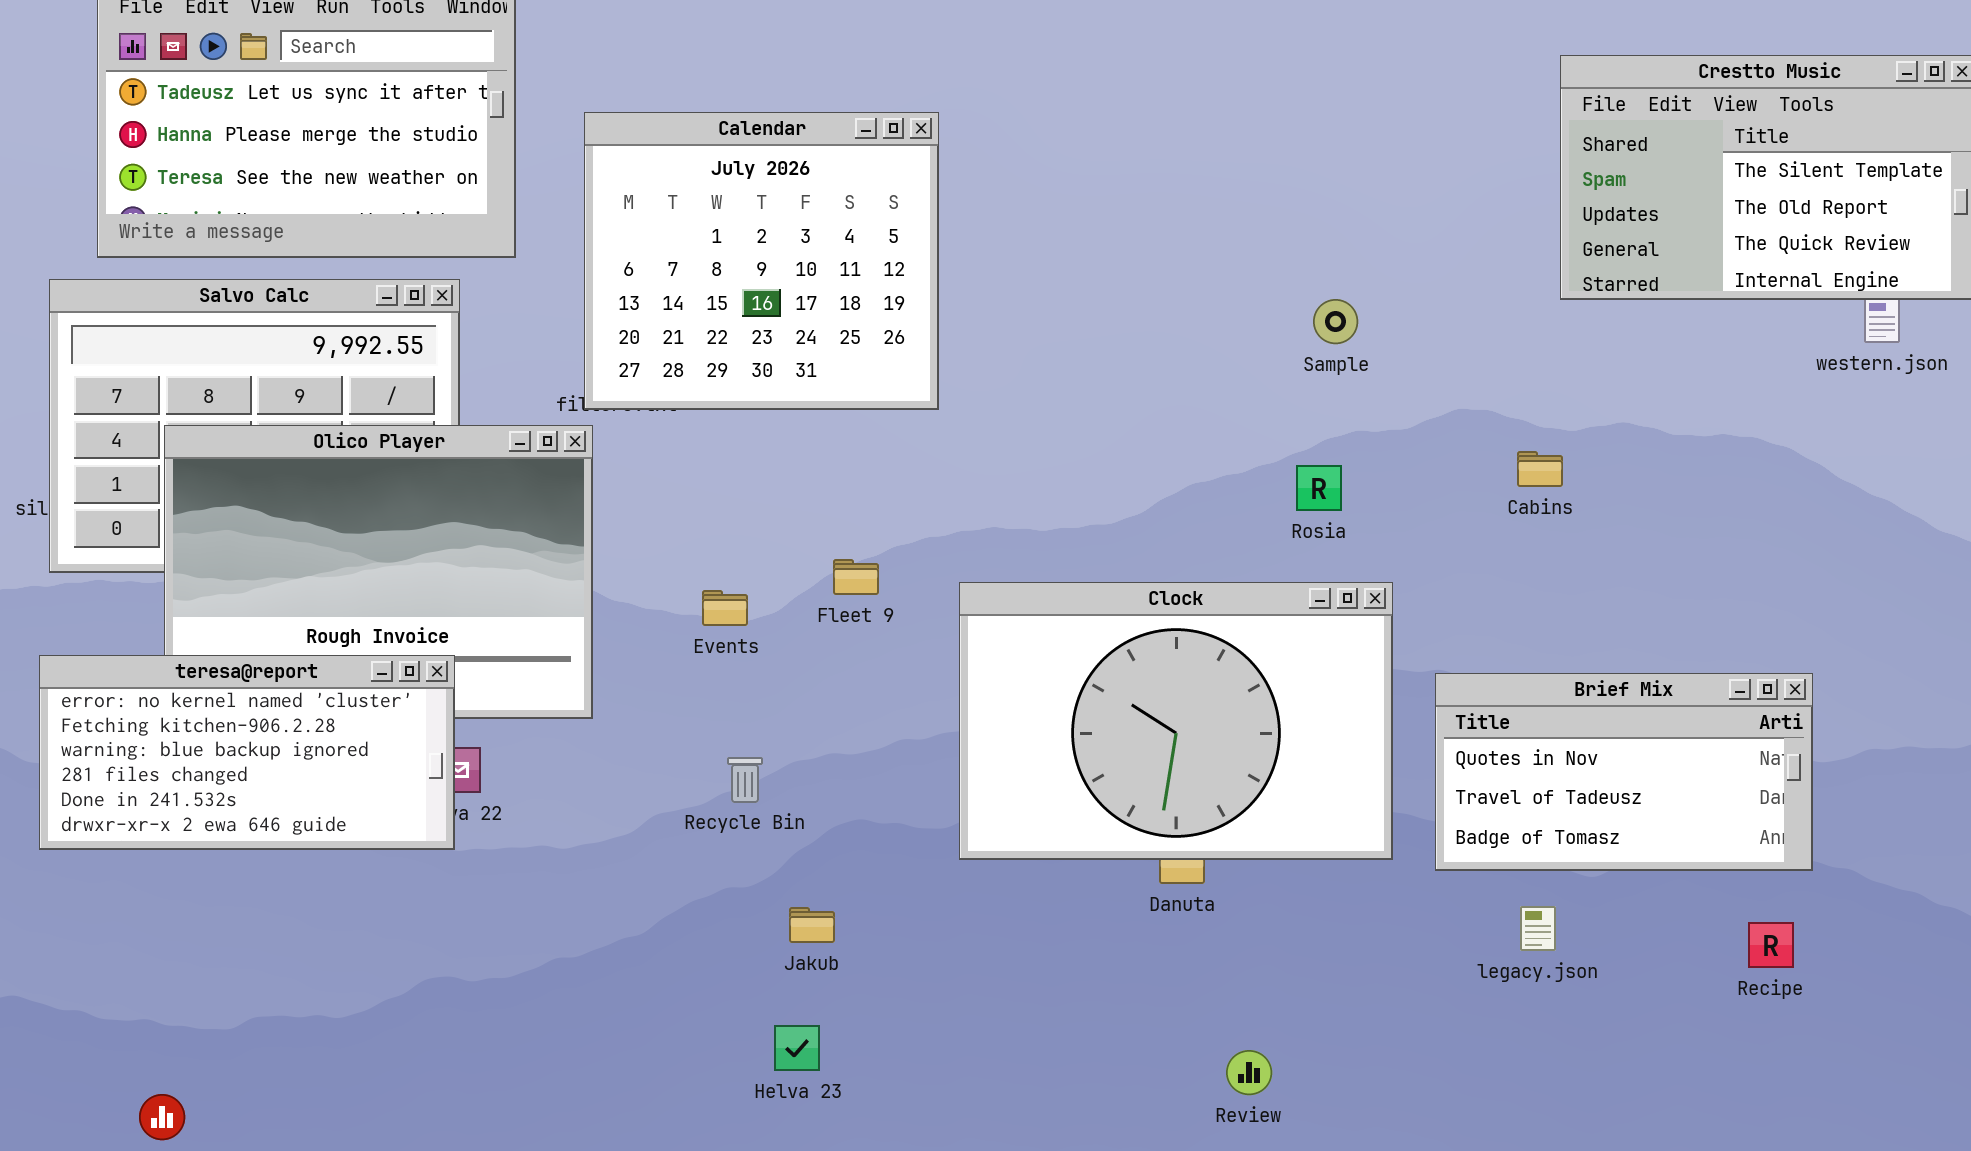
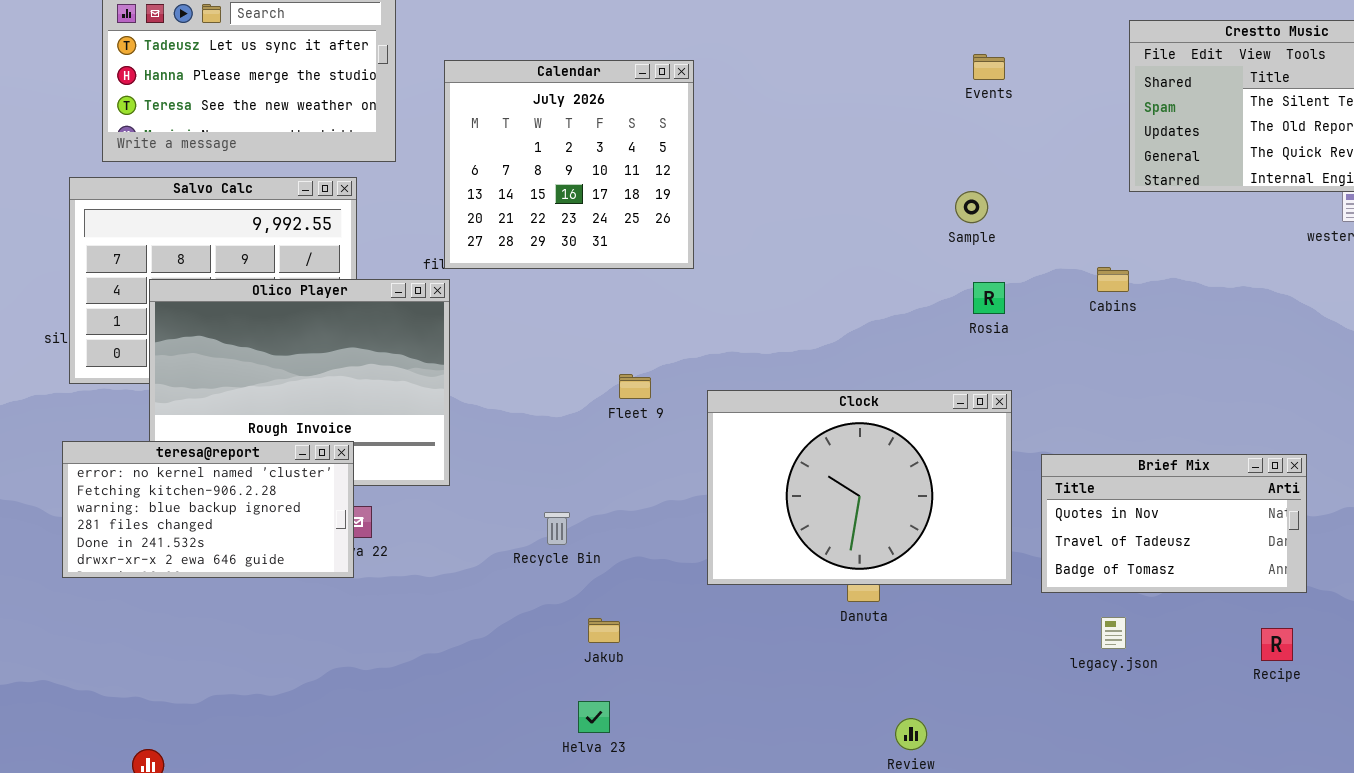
Cabins: [1517,451,1563,487] -> [1097,267,1129,292], moved
Rosia: [1296,465,1342,511] -> [973,282,1005,314], moved
Events: [702,590,748,626] -> [973,54,1005,80], moved

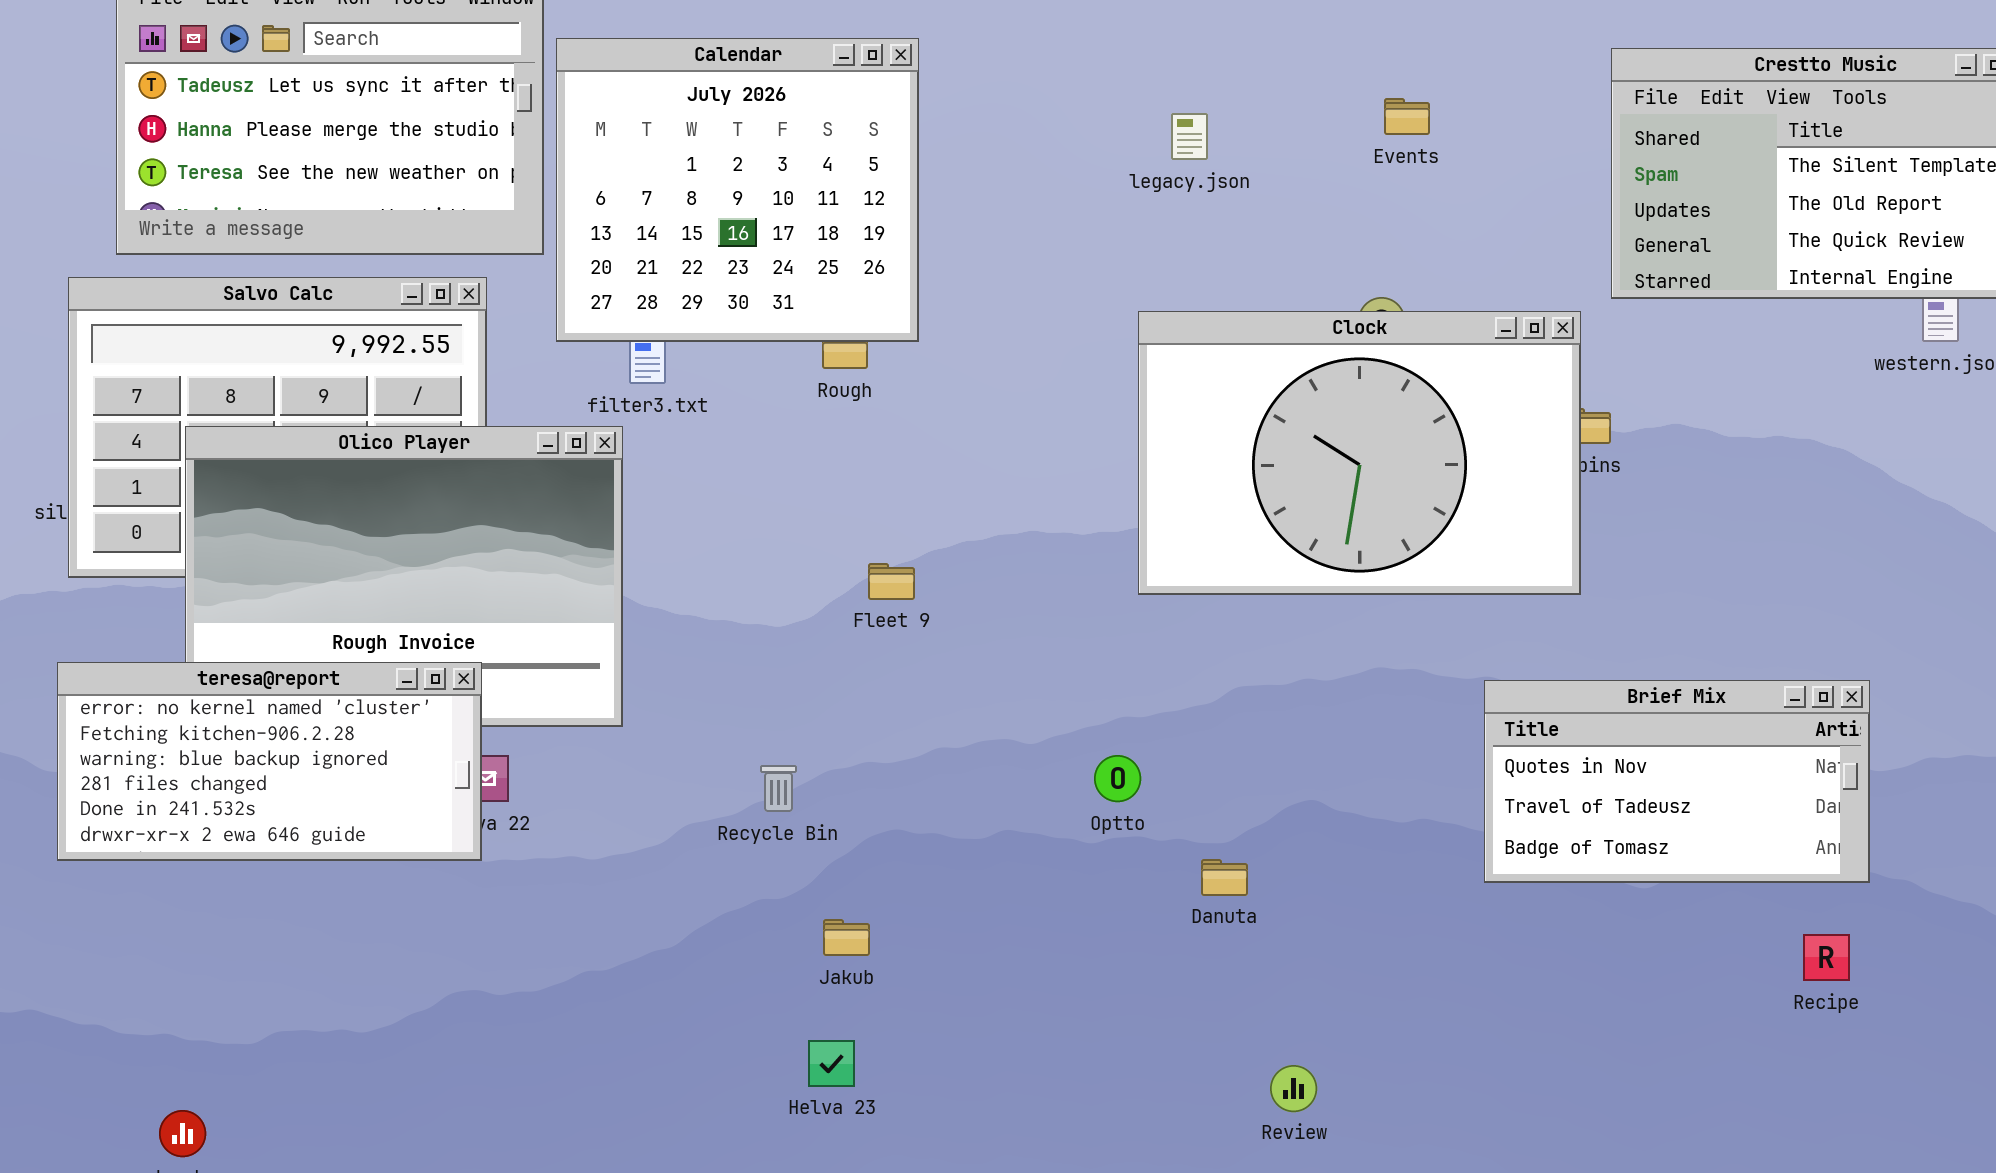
Calendar: [444,60,694,269] -> [556,38,919,342], moved
Clock: [707,390,1012,585] -> [1138,311,1581,595], moved
legacy.json: [1101,617,1126,649] -> [1171,113,1208,160], moved

